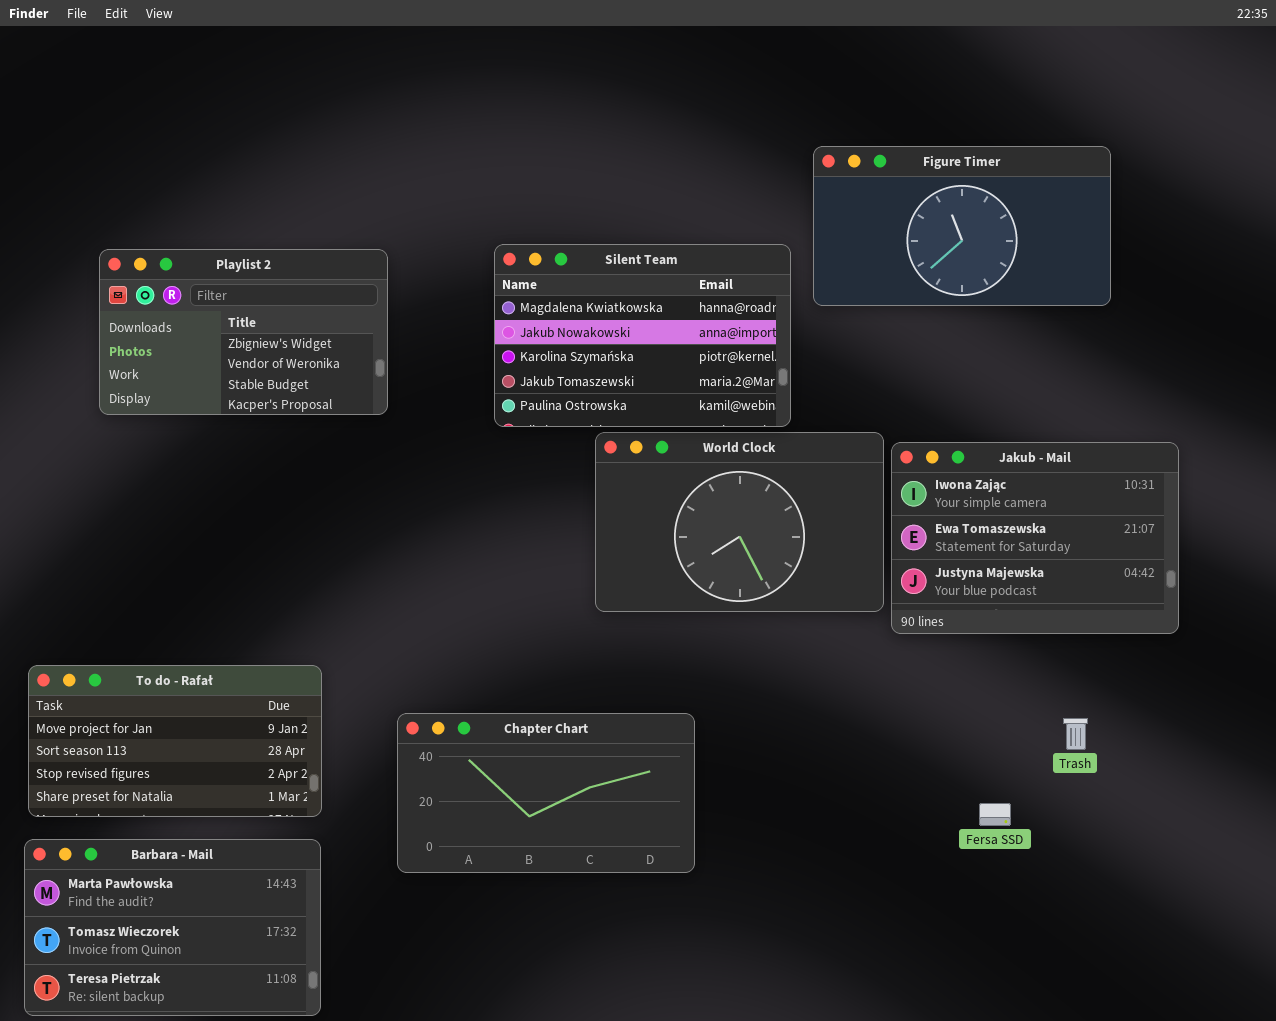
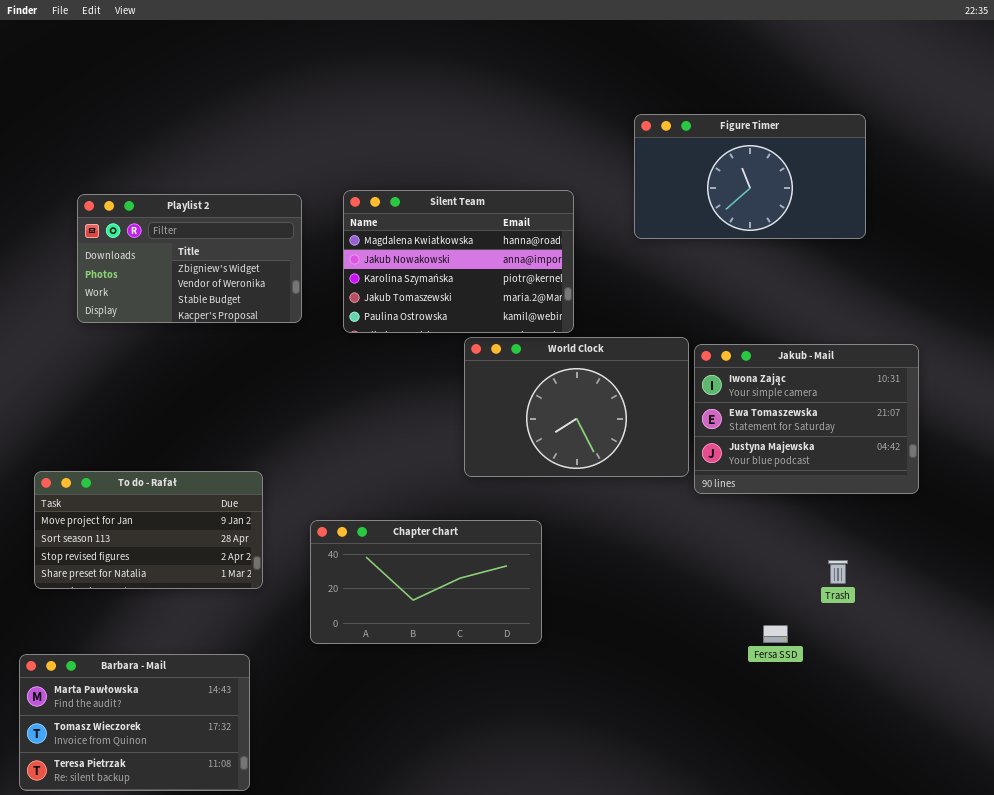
Silent Team: [494,244,791,427] -> [343,190,574,333], moved
To do - Rafał: [28,665,322,817] -> [34,471,263,589], moved
Chapter Chart: [397,713,695,873] -> [310,520,542,644], moved

